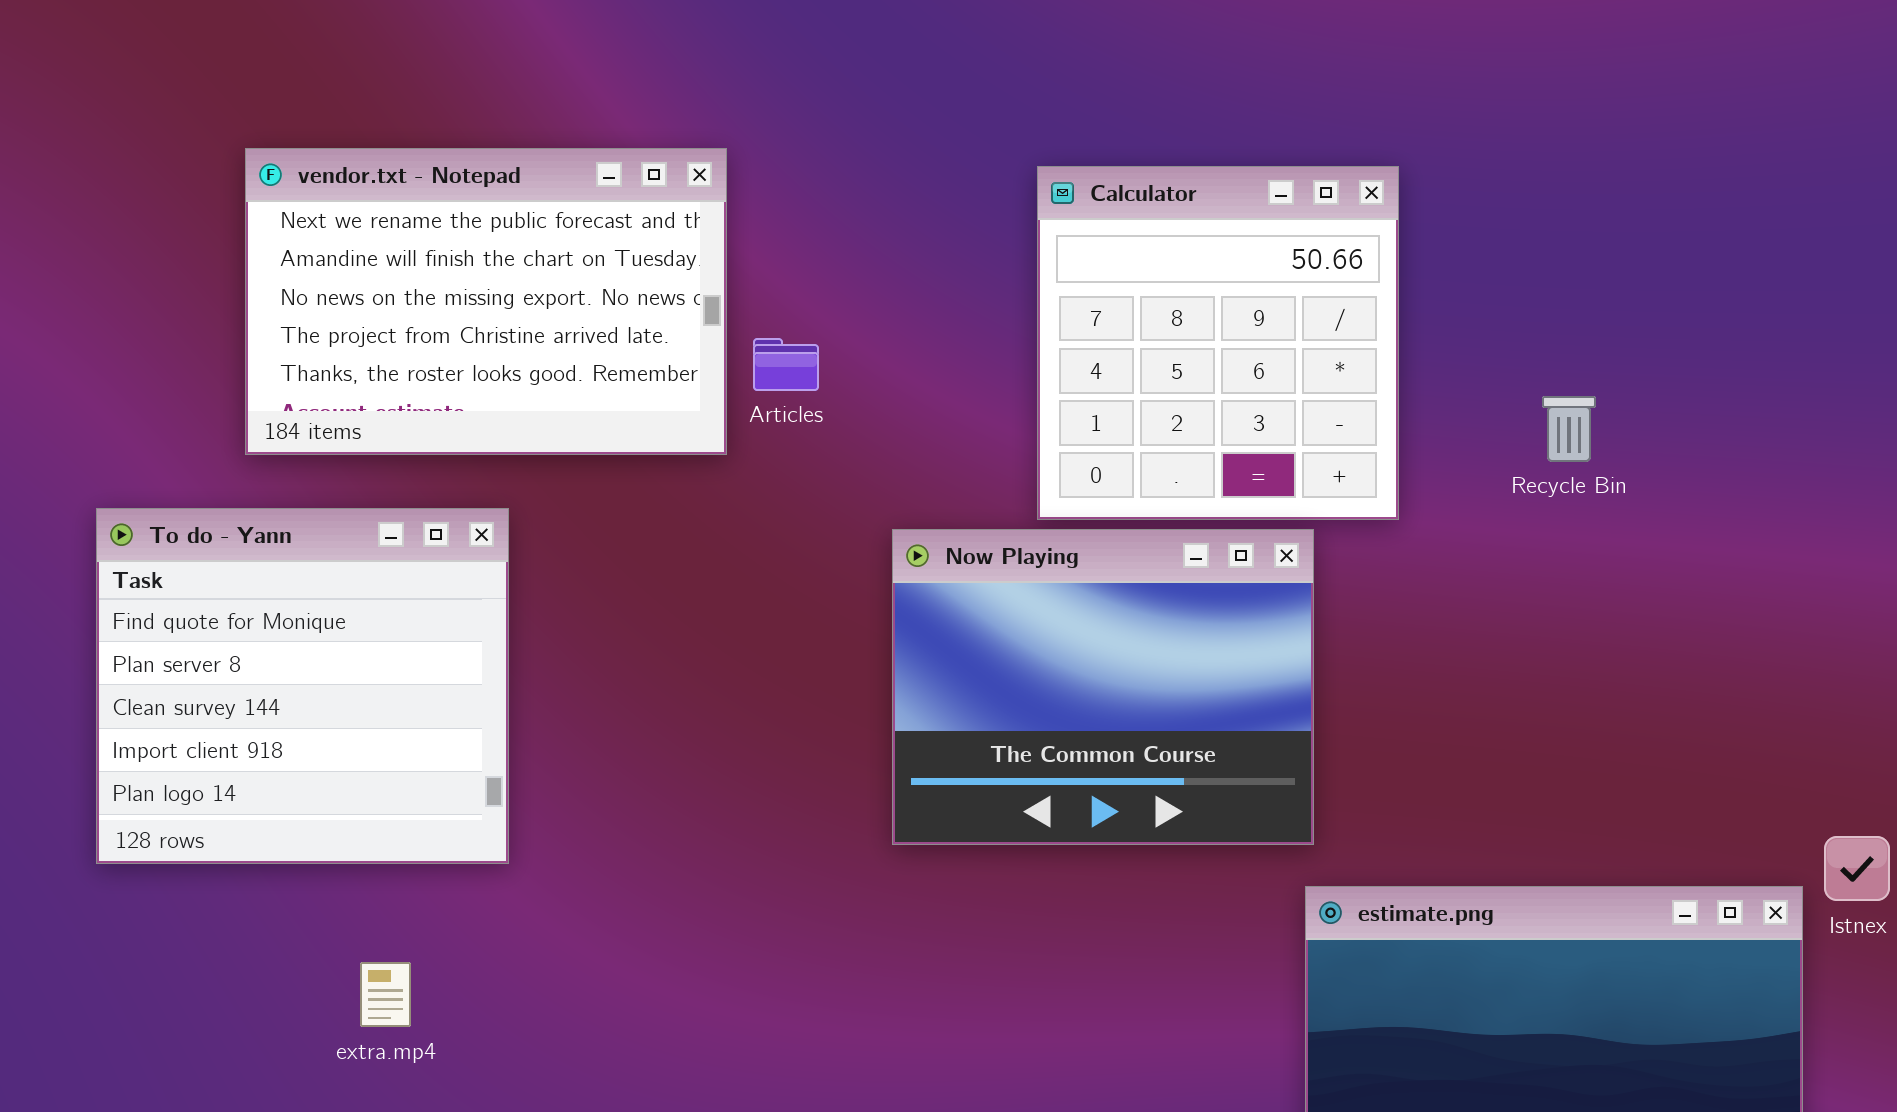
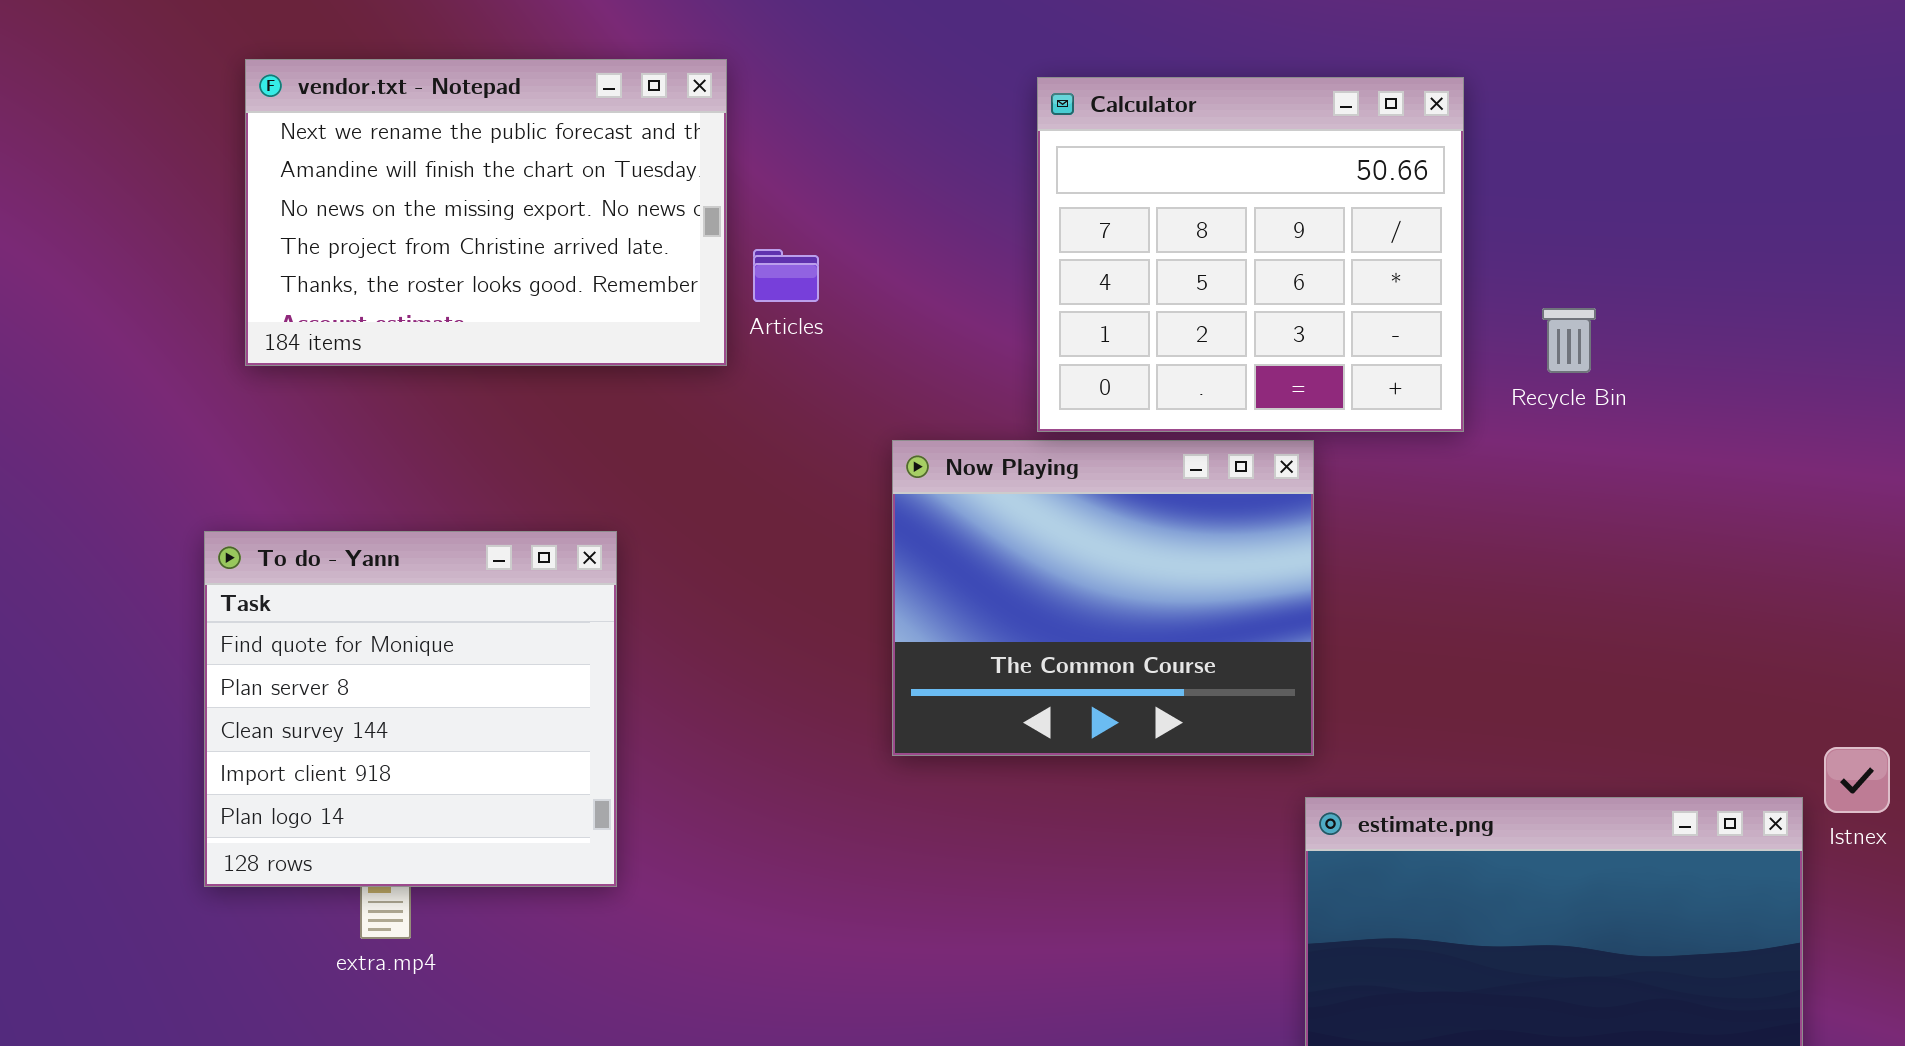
Calculator: [1037,166,1399,520] -> [1037,77,1464,432], resized
To do - Yann: [96,508,509,864] -> [204,531,617,887], moved

